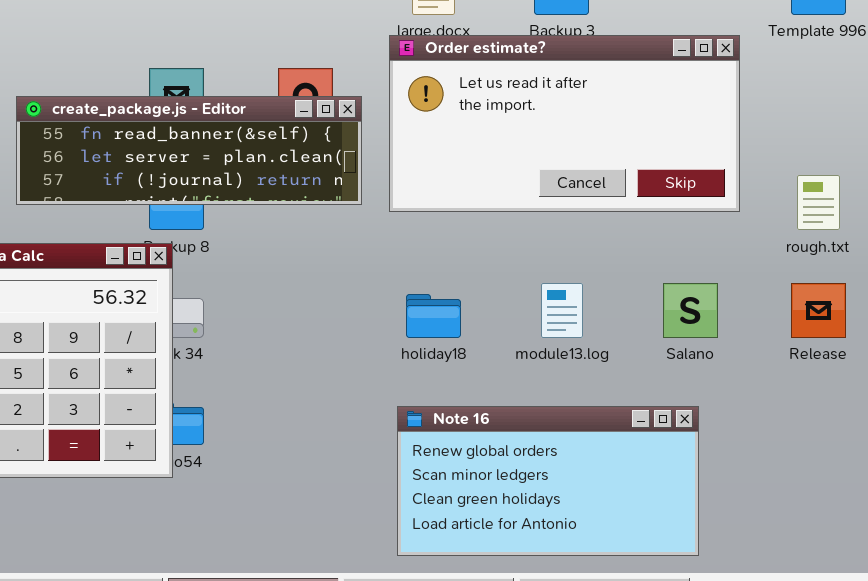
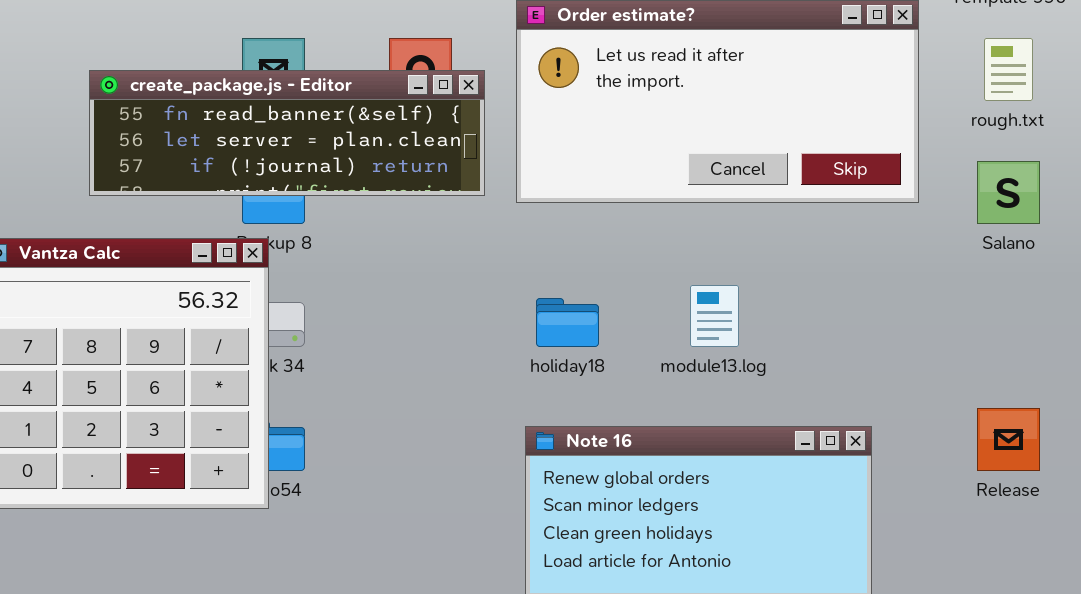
rough.txt: [797,175,840,230] -> [984,38,1033,101], moved
Salano: [663,283,718,338] -> [977,161,1040,224], moved
Release: [791,283,846,338] -> [977,408,1040,471], moved

